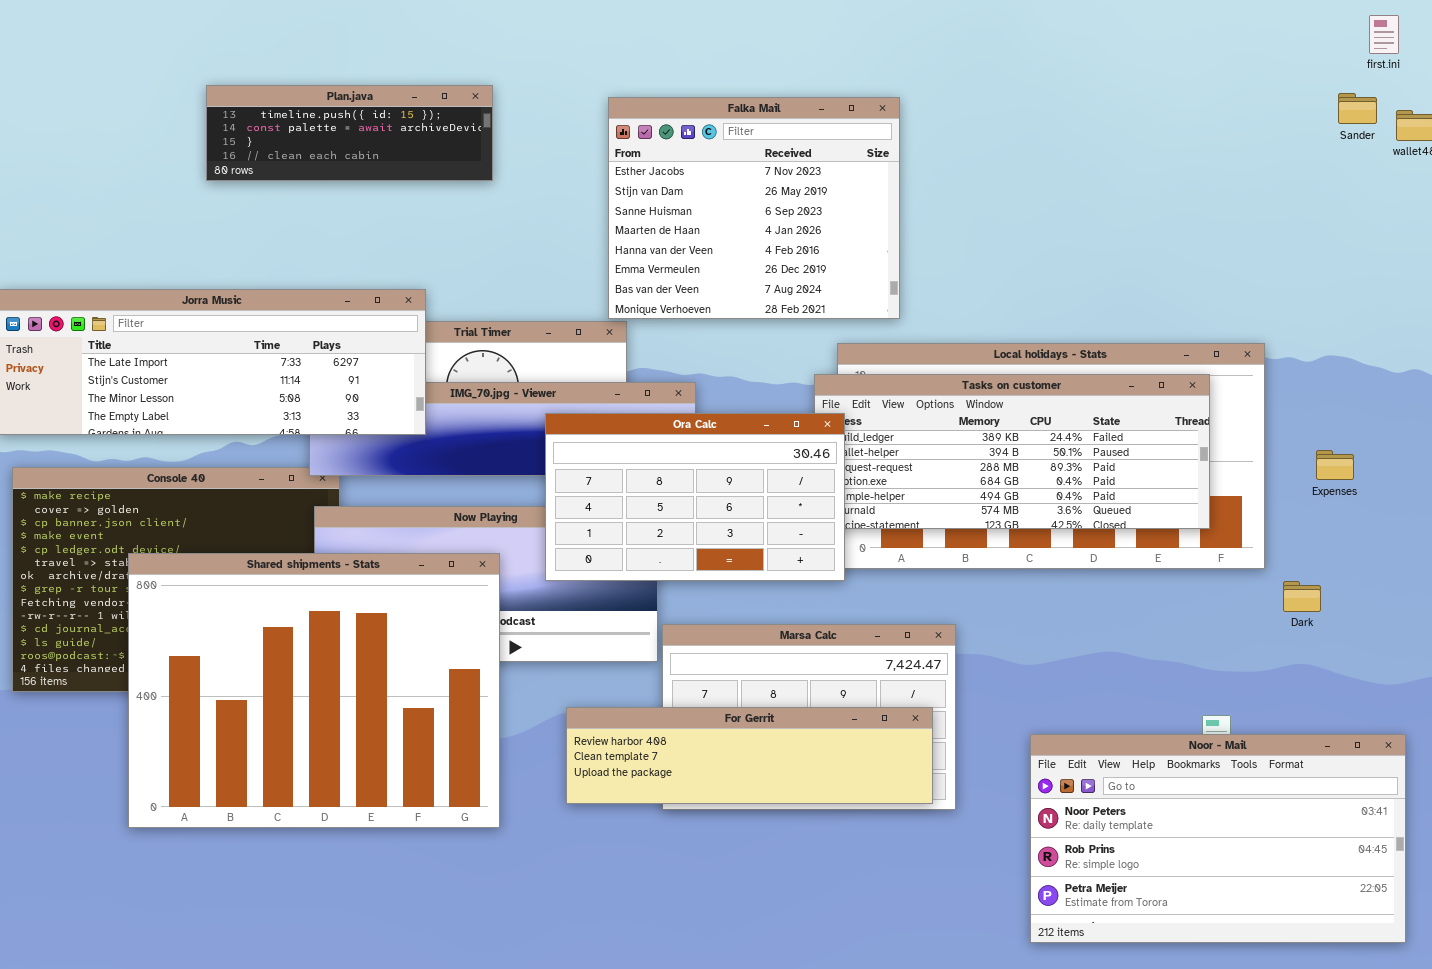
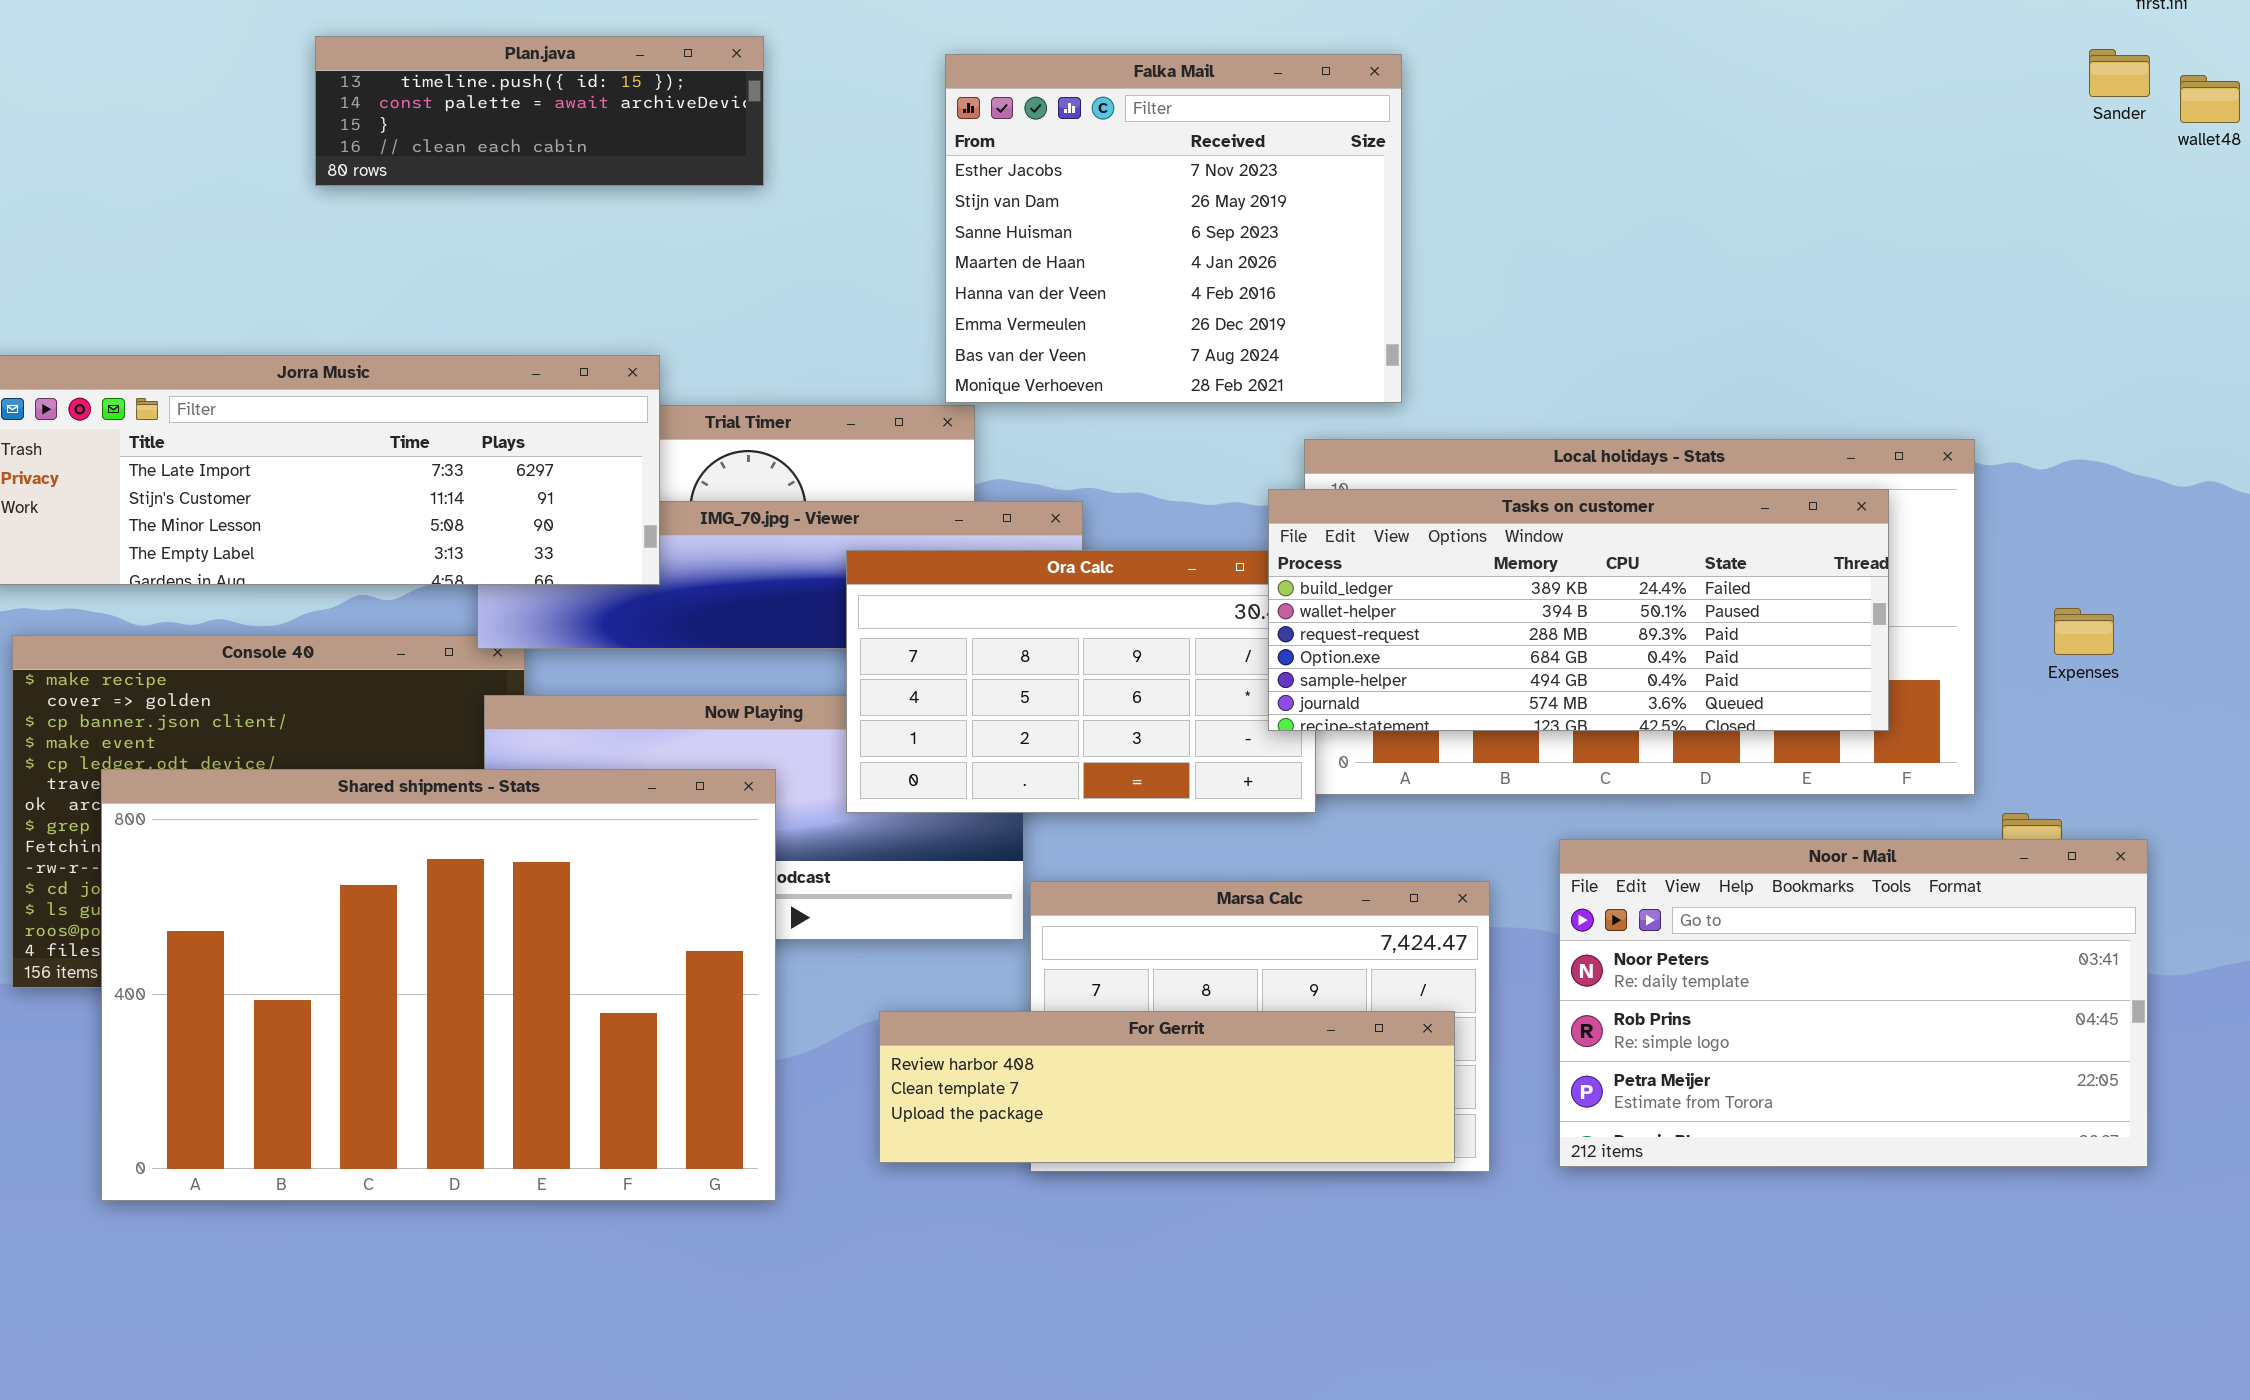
Tasks on customer: [814,374,1210,529] -> [1268,489,1889,731], raised
Shared shipments - Stats: [128,553,500,828] -> [101,769,776,1201], resized
Noor - Mail: [1030,734,1406,943] -> [1559,839,2148,1167], moved

